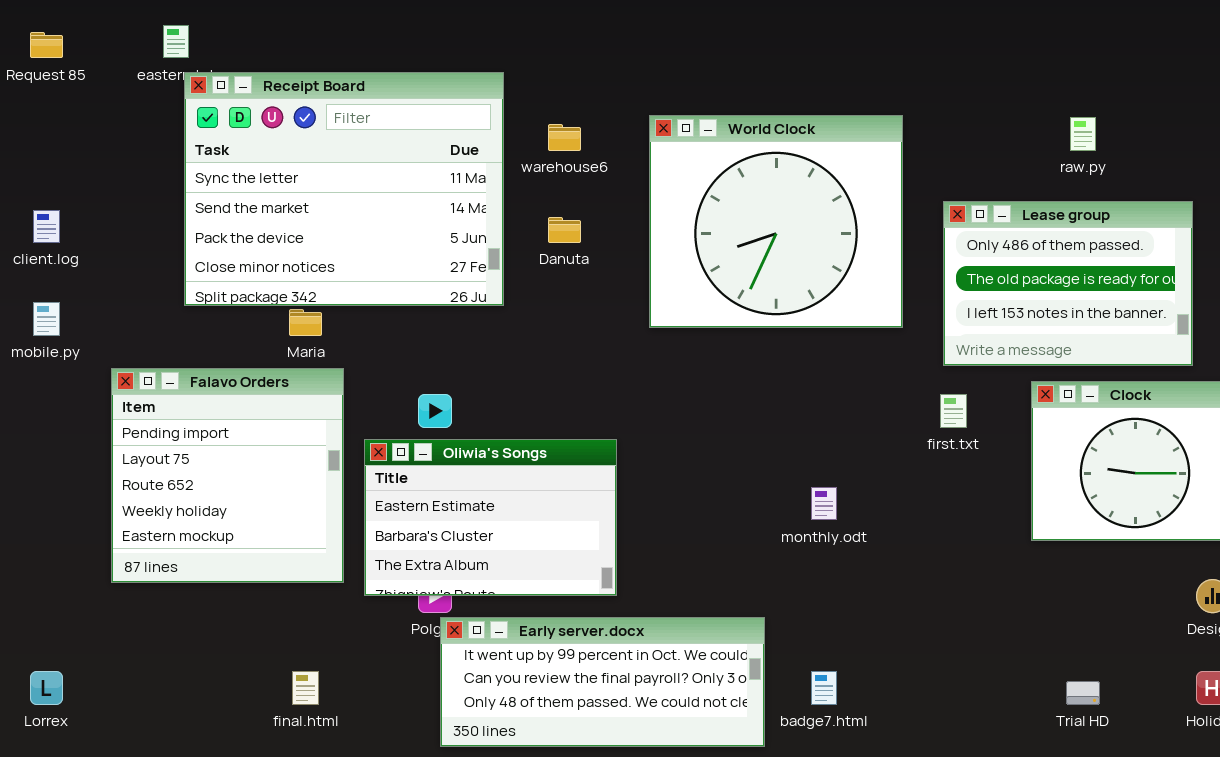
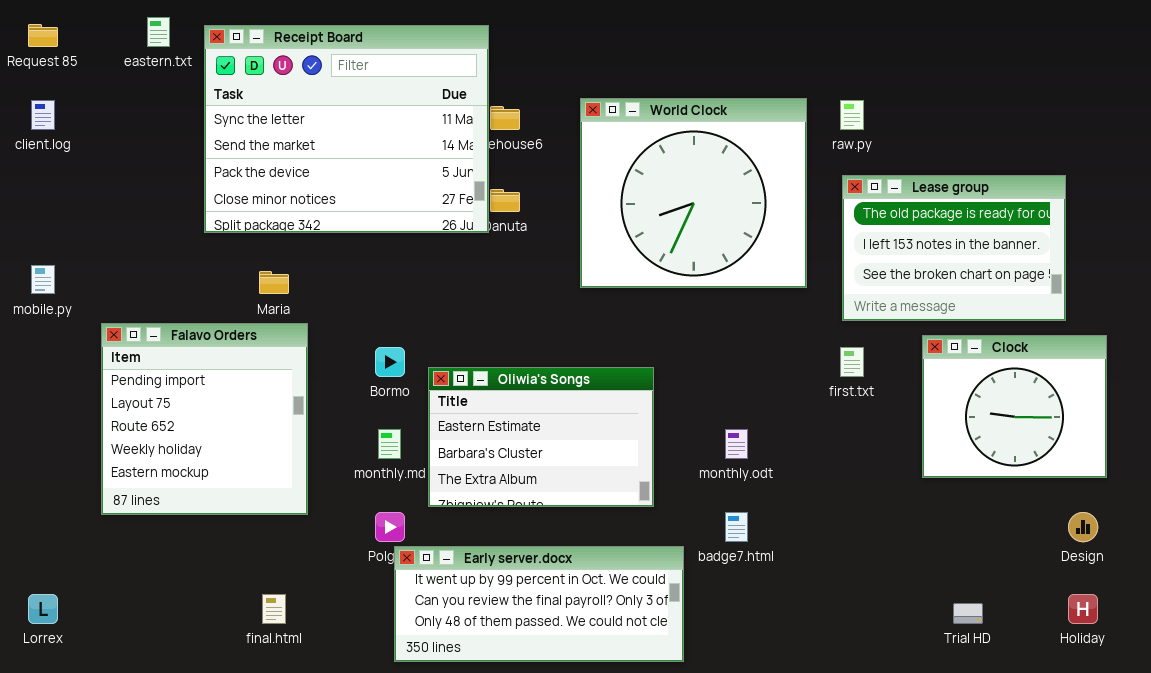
Receipt Board: [184,72,504,306] -> [204,25,489,233], moved
raw.py: [1070,117,1096,151] -> [840,100,864,130], moved
Lease group: [943,201,1193,366] -> [842,175,1066,321], scrolled down 1 row
client.log: [33,210,60,243] -> [31,100,55,130], moved
Oliwia's Songs: [364,439,617,596] -> [428,367,654,507], moved
badge7.html: [811,671,837,705] -> [725,512,748,542], moved

